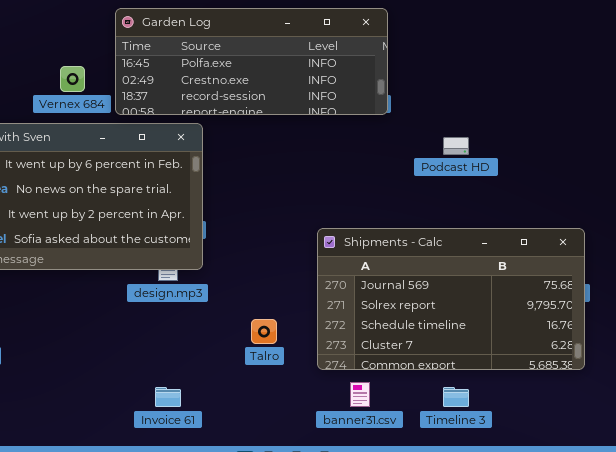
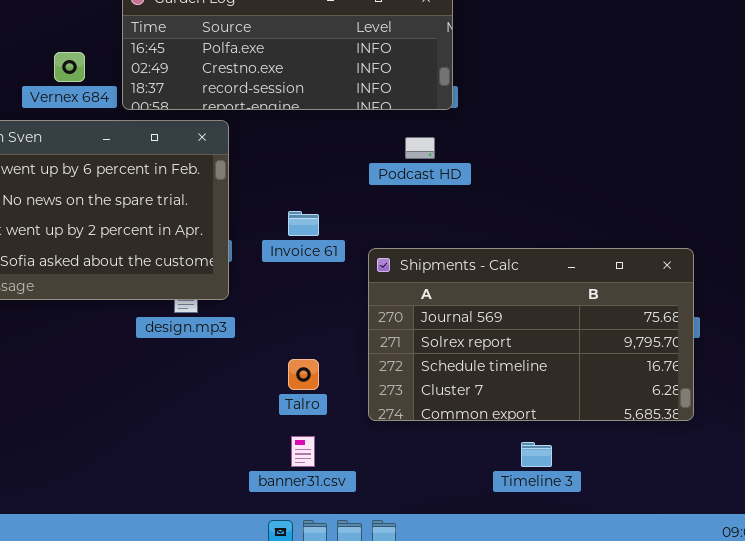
Podcast HD: [443,137,469,155] -> [405,137,435,159], moved
banner31.csv: [350,382,370,407] -> [291,436,315,467], moved
Invoice 61: [155,387,181,407] -> [288,211,319,236], moved

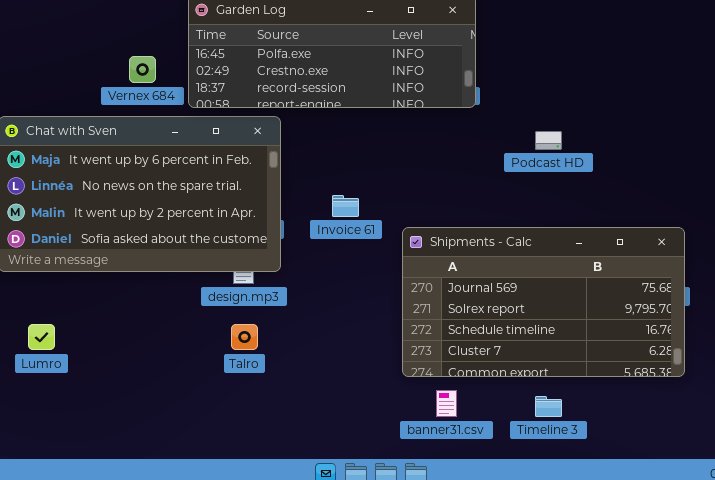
Podcast HD: [405,137,435,159] -> [535,131,562,150], moved
Talro: [288,359,319,390] -> [231,324,258,350], moved
banner31.csv: [291,436,315,467] -> [436,390,457,417], moved

